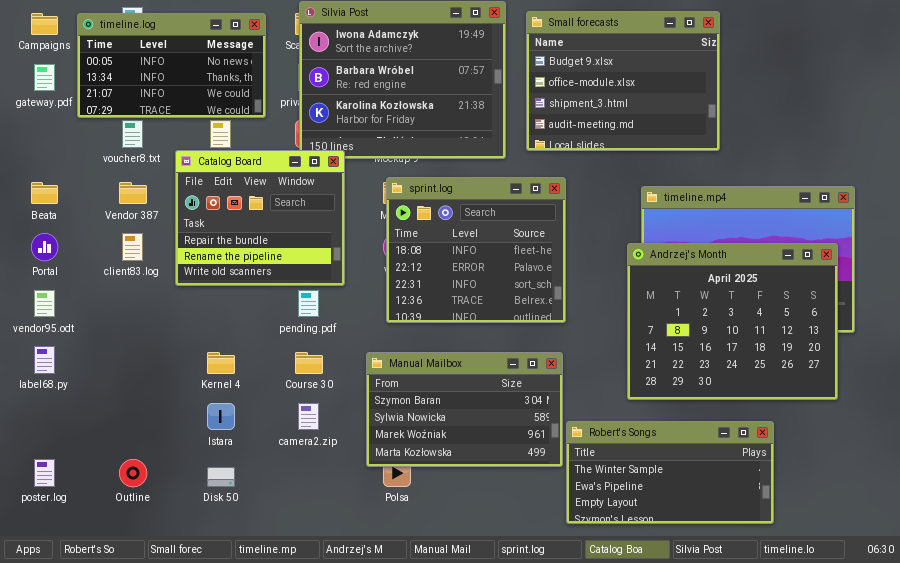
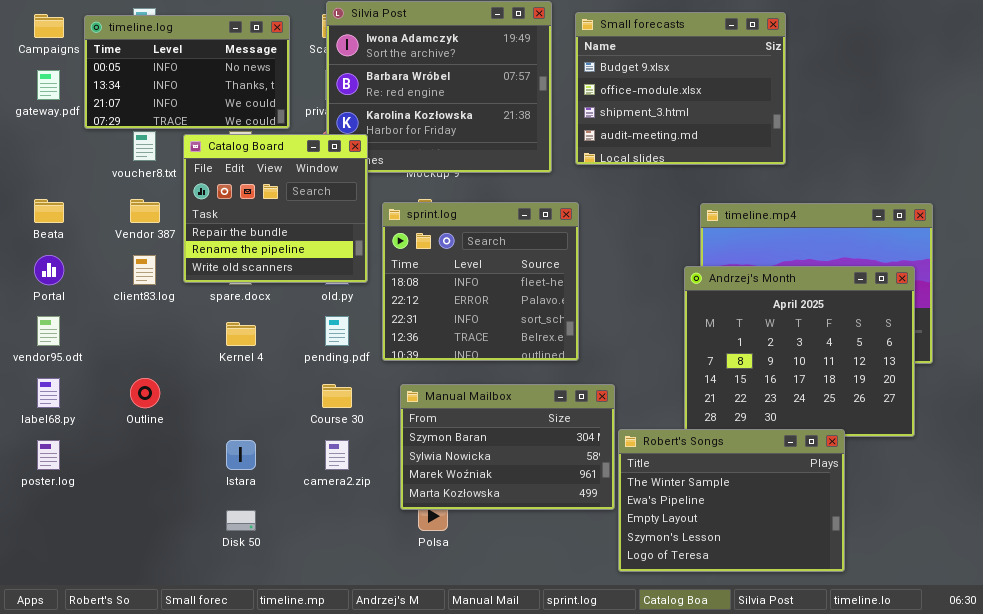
Catalog Board: [175,150,345,286] -> [183,134,368,283], moved
sprint.log: [386,177,566,323] -> [382,202,579,361], moved
Kernel 4: [207,352,235,374] -> [226,322,256,346], moved
Robert's Songs: [566,421,774,524] -> [618,429,845,572], resized
poster.log: [34,459,55,487] -> [37,440,60,470], moved
Outline: [119,459,147,487] -> [130,378,160,408], moved

